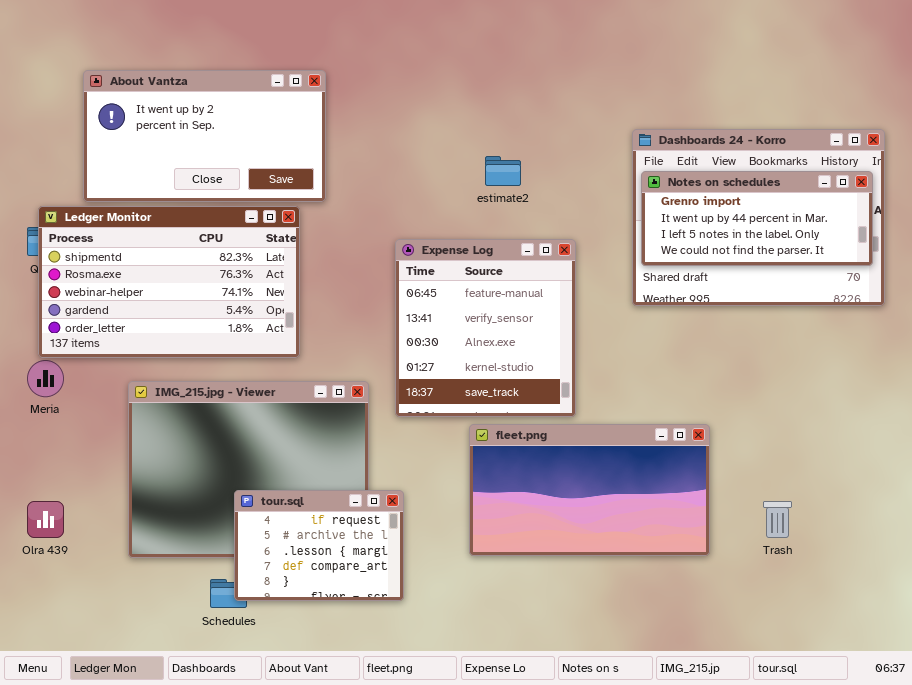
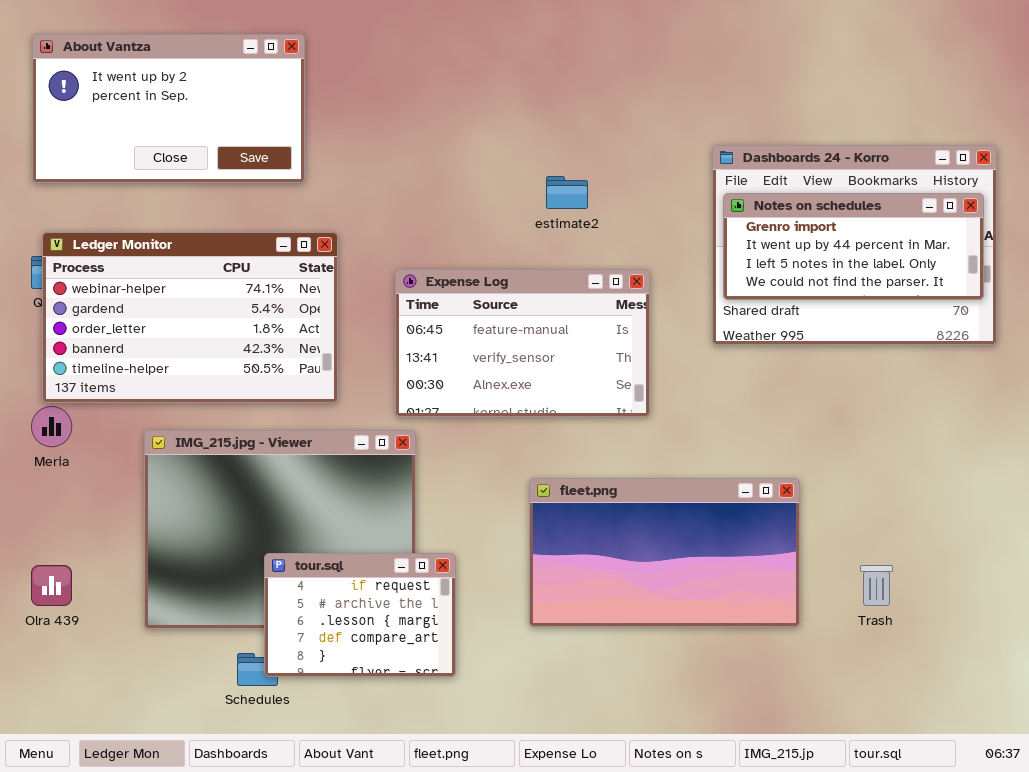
About Vantza: [83,70,326,202] -> [32,34,305,183], moved
Ledger Monitor: [38,206,300,358] -> [42,232,338,403], scrolled down 2 rows
Expense Log: [395,239,576,417] -> [395,269,650,417], resized

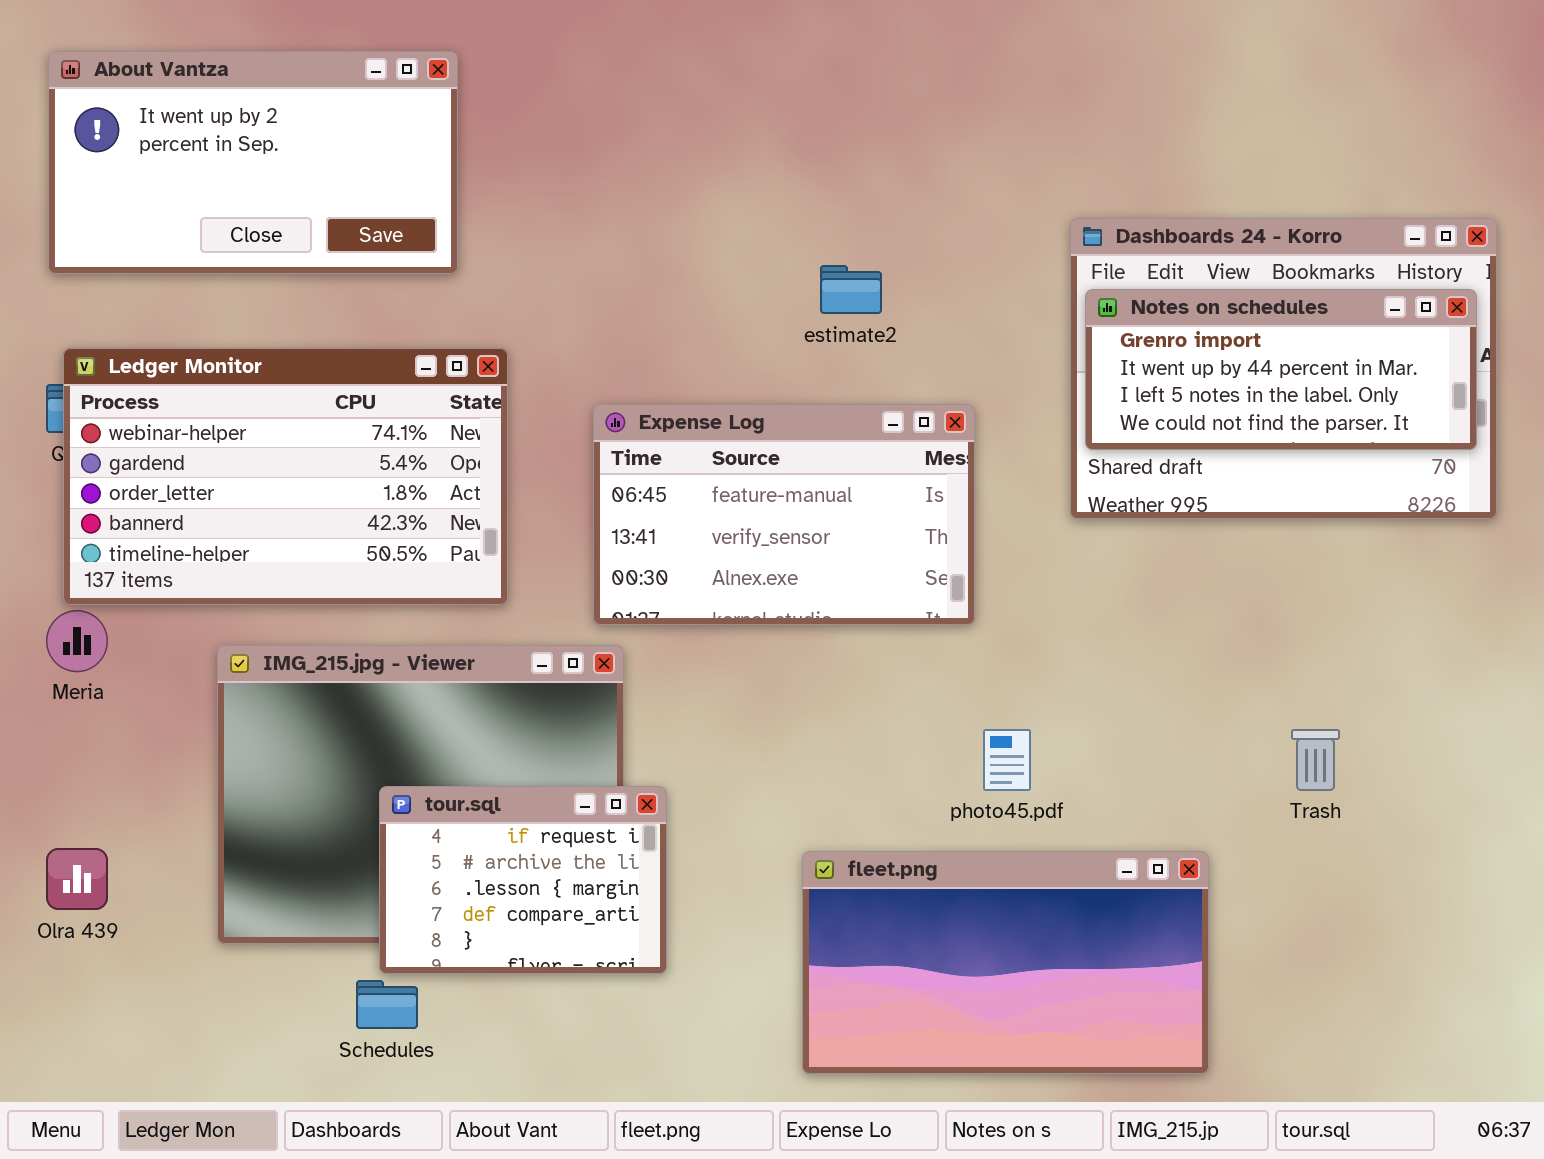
fleet.png: [529,478,800,627] -> [802,851,1209,1074], moved
tour.sql: [264,553,456,677] -> [379,786,667,974], moved
Trash: [860,565,893,606] -> [1291,729,1340,791], moved

